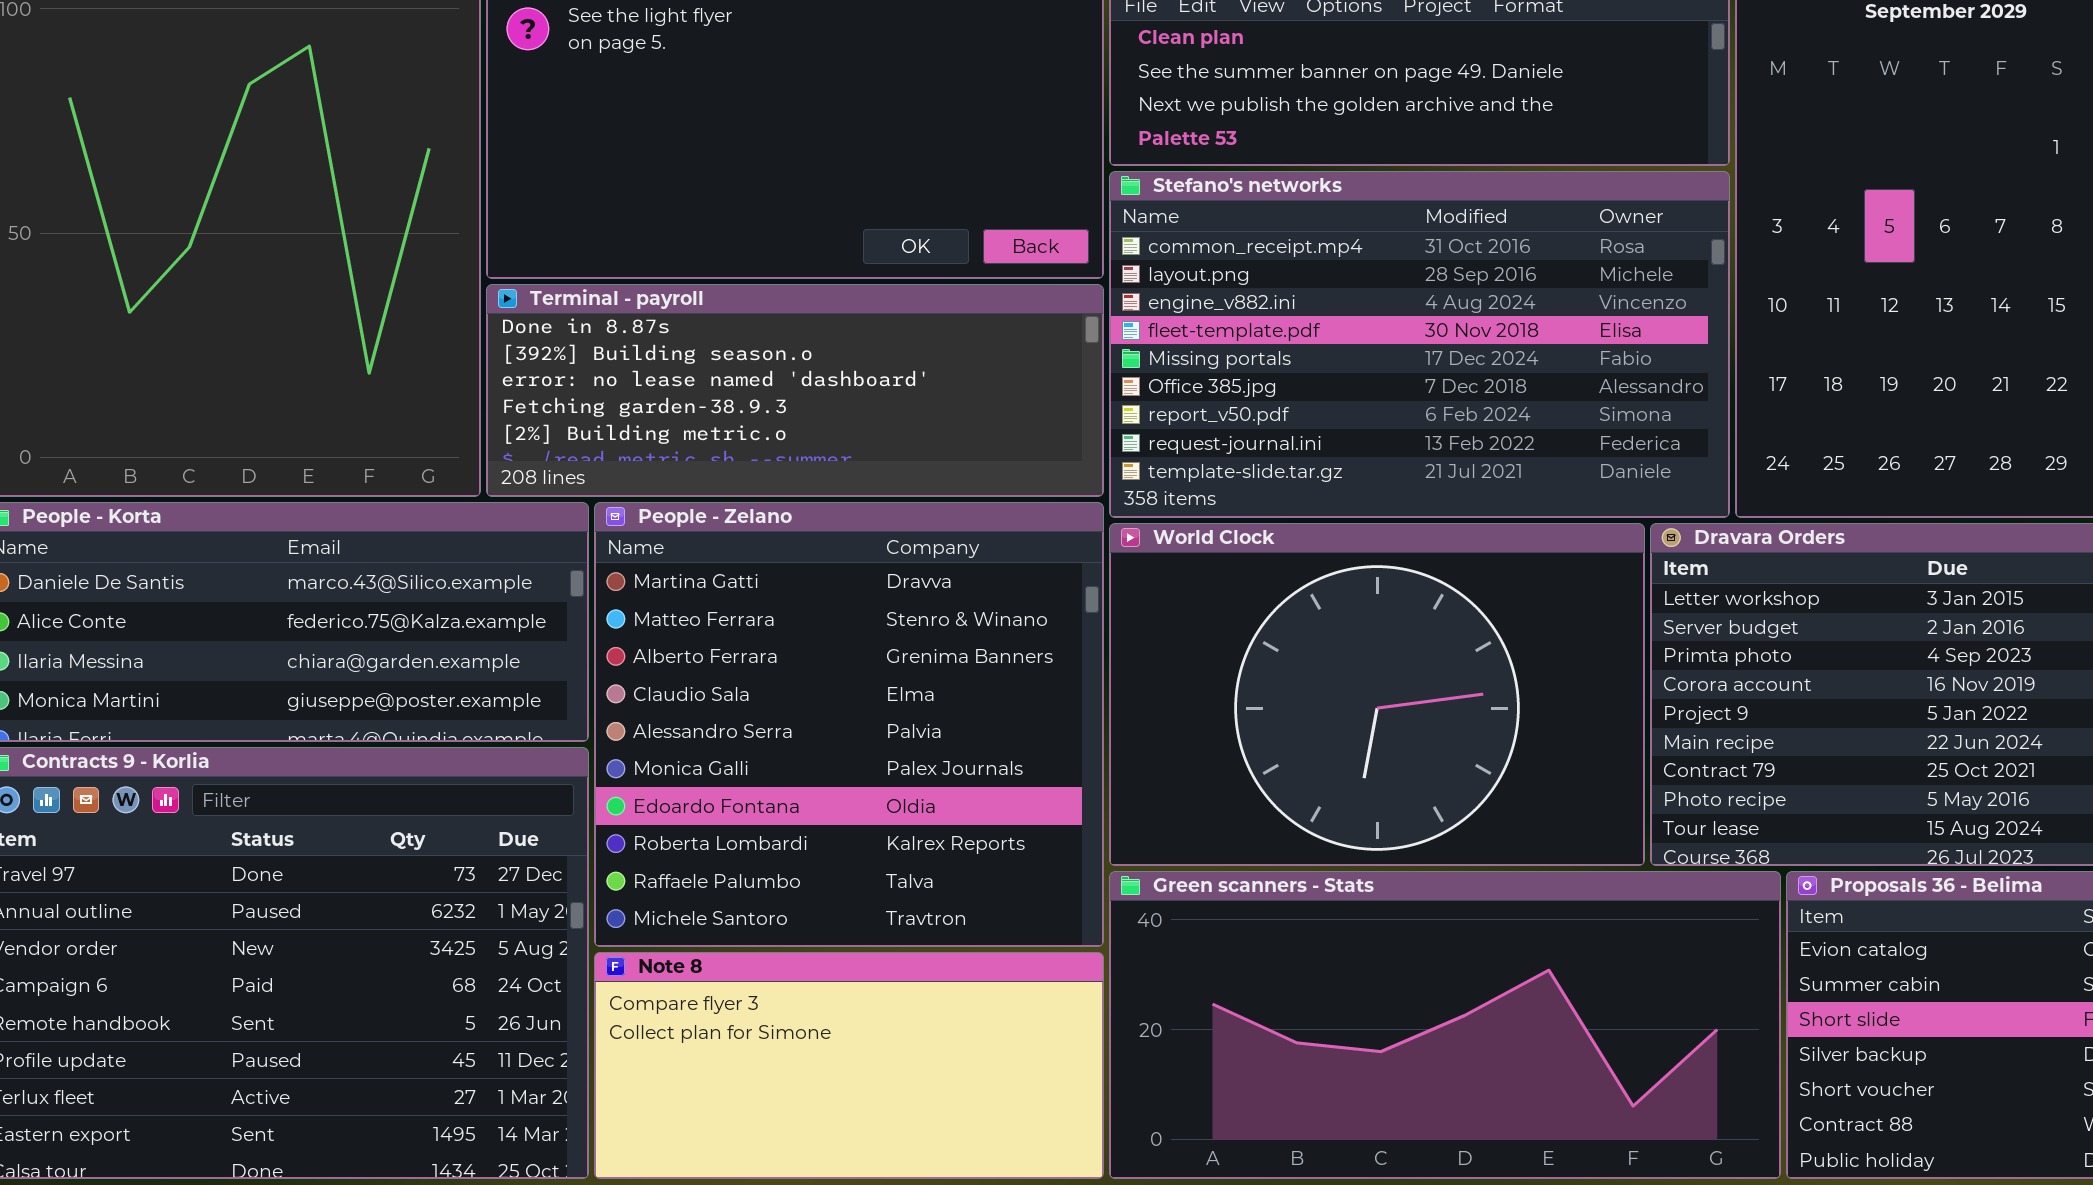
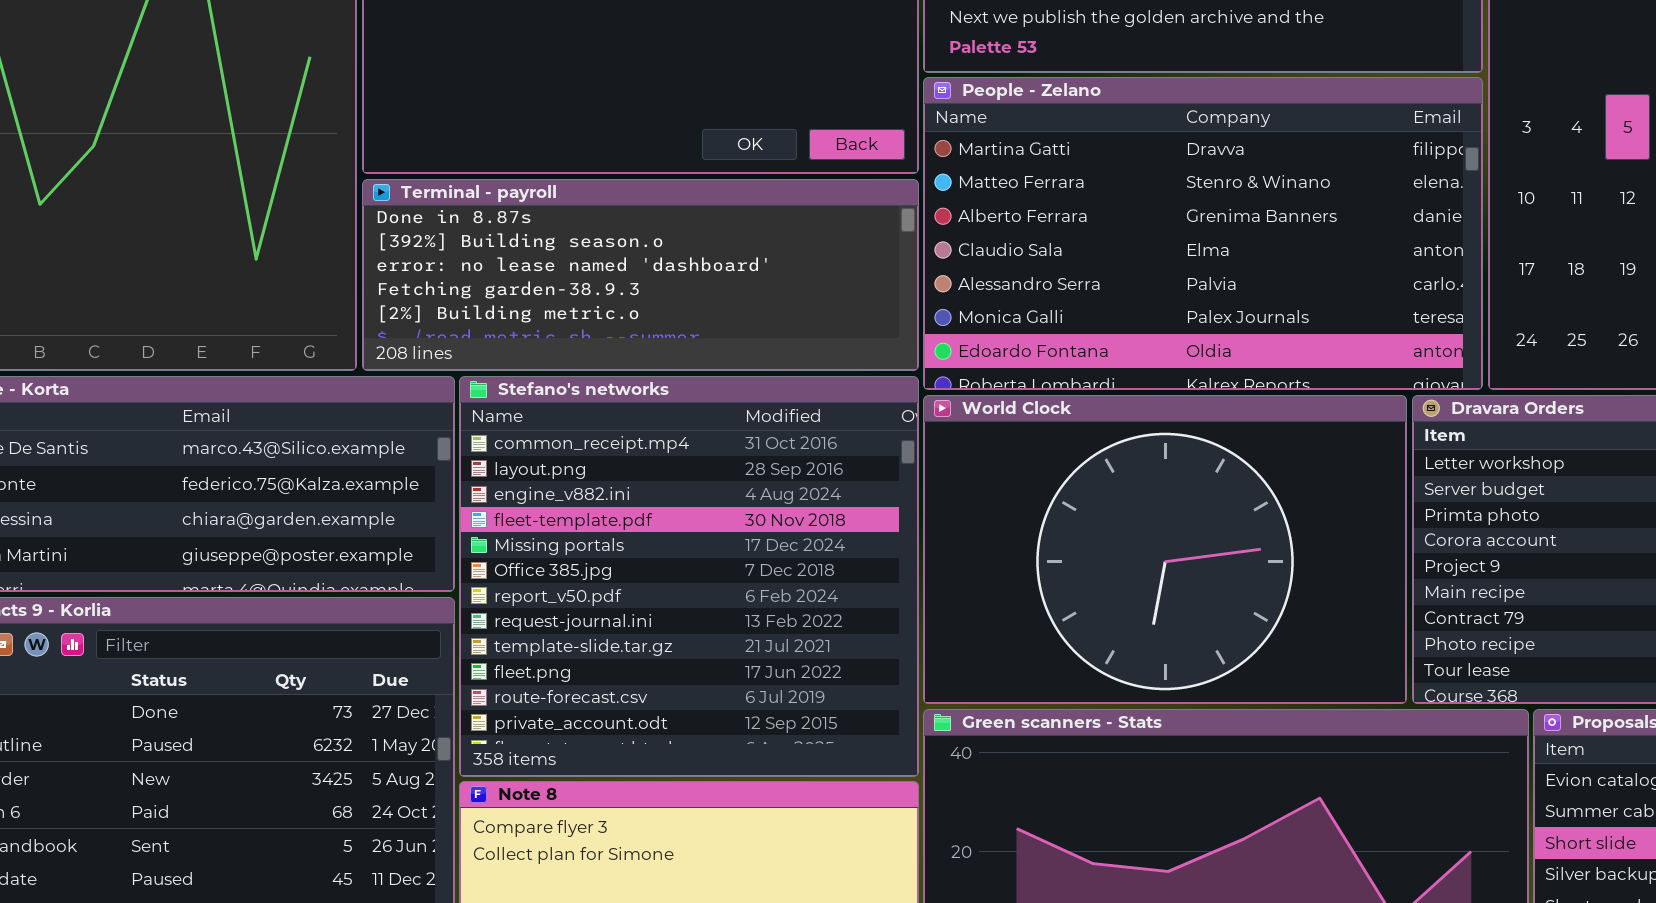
Stefano's networks: [1109,171,1730,518] -> [459,376,919,777], moved, resized
People - Zelano: [594,502,1104,947] -> [923,77,1483,390], moved, resized

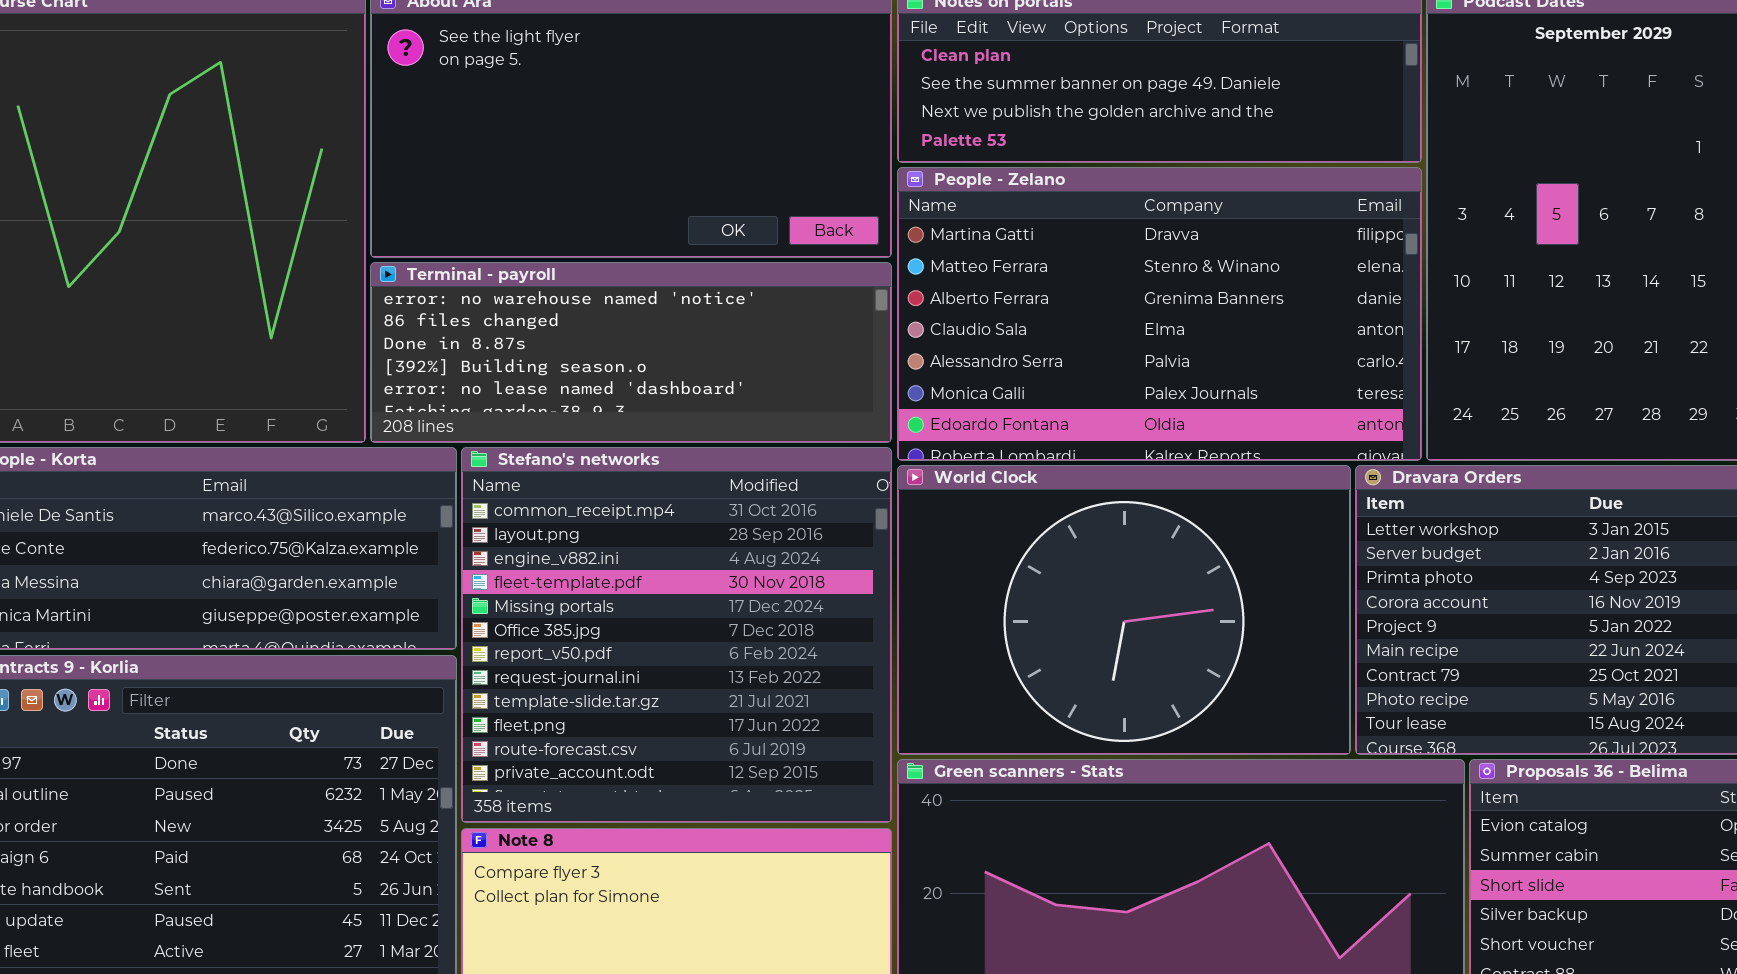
Terminal - payroll: [362,179,919,371] -> [370,262,892,443], scrolled up 2 rows

